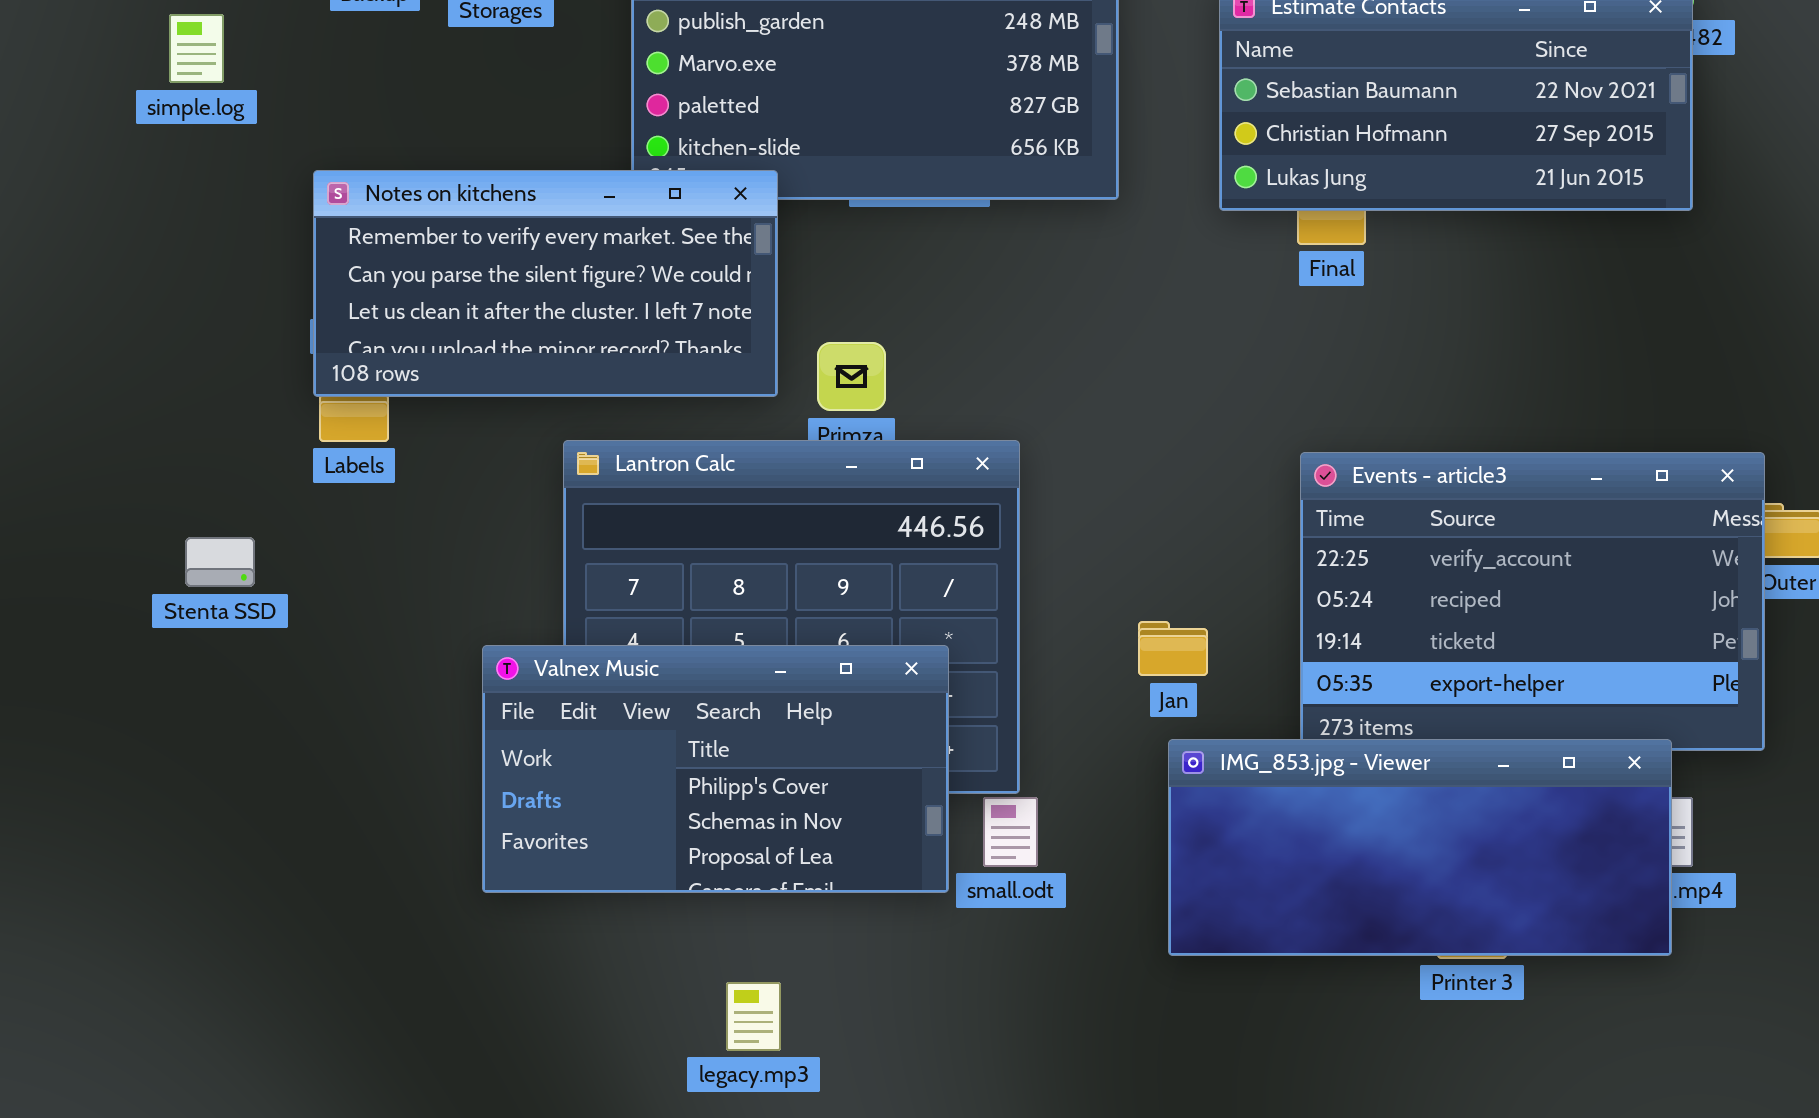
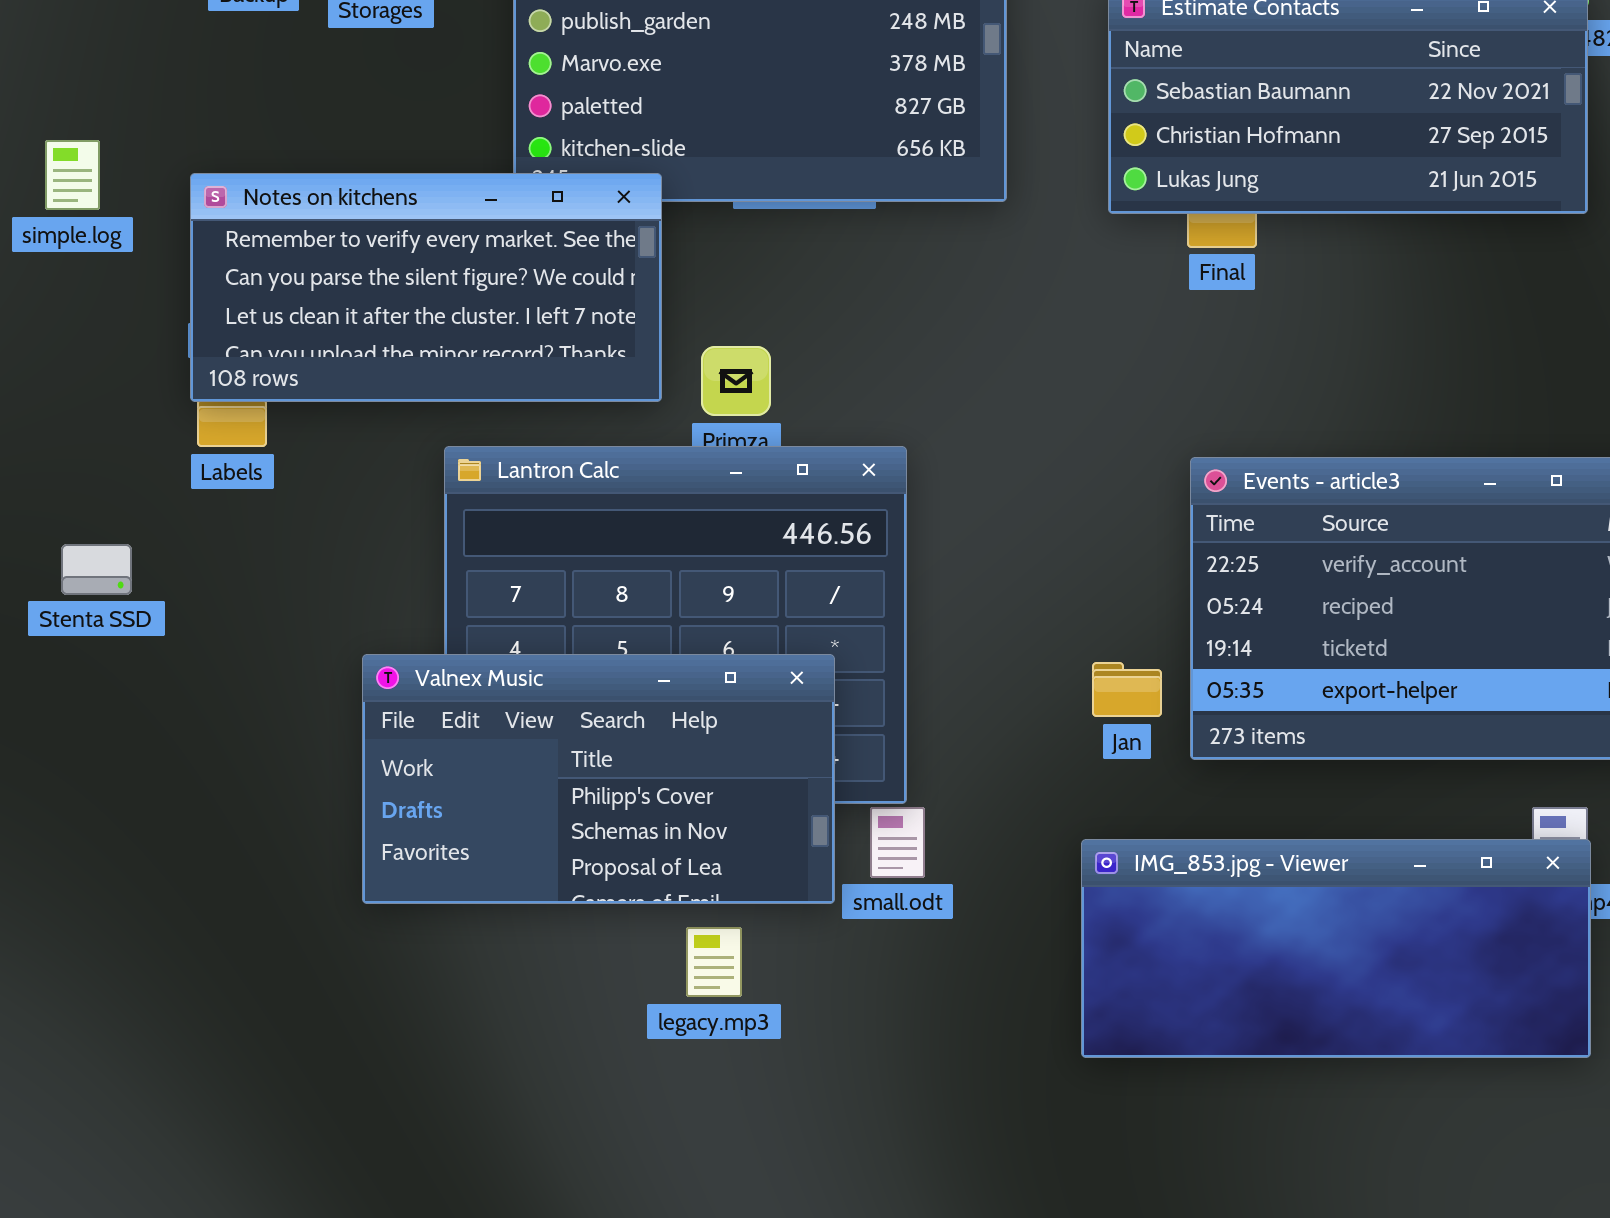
simple.log: [169,14,224,83] -> [45,140,100,210], moved
Jan: [1138,621,1208,676] -> [1092,662,1162,717], moved
IMG_853.jpg - Viewer: [1168,739,1672,956] -> [1081,839,1591,1058], moved
legacy.mp3: [726,982,781,1051] -> [686,927,742,997], moved

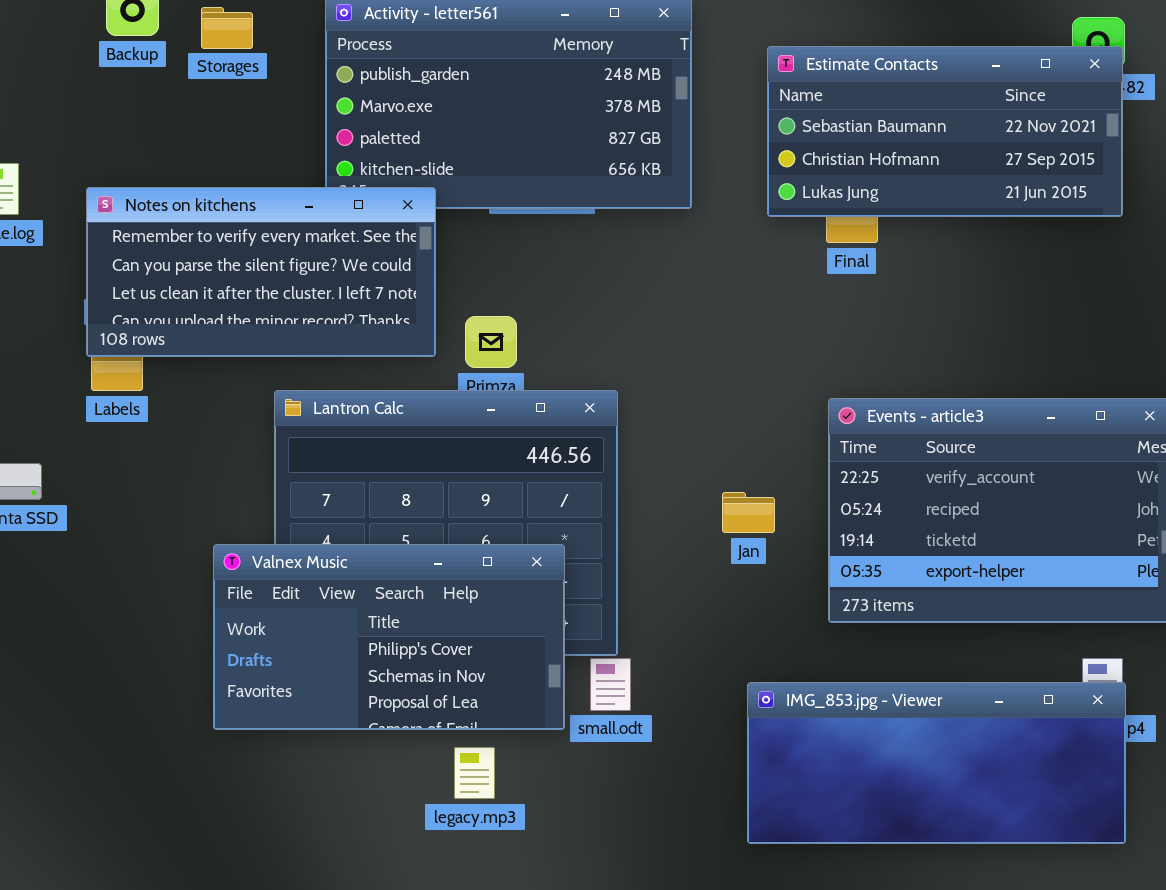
Jan: [1092,662,1162,717] -> [722,492,775,533], moved

